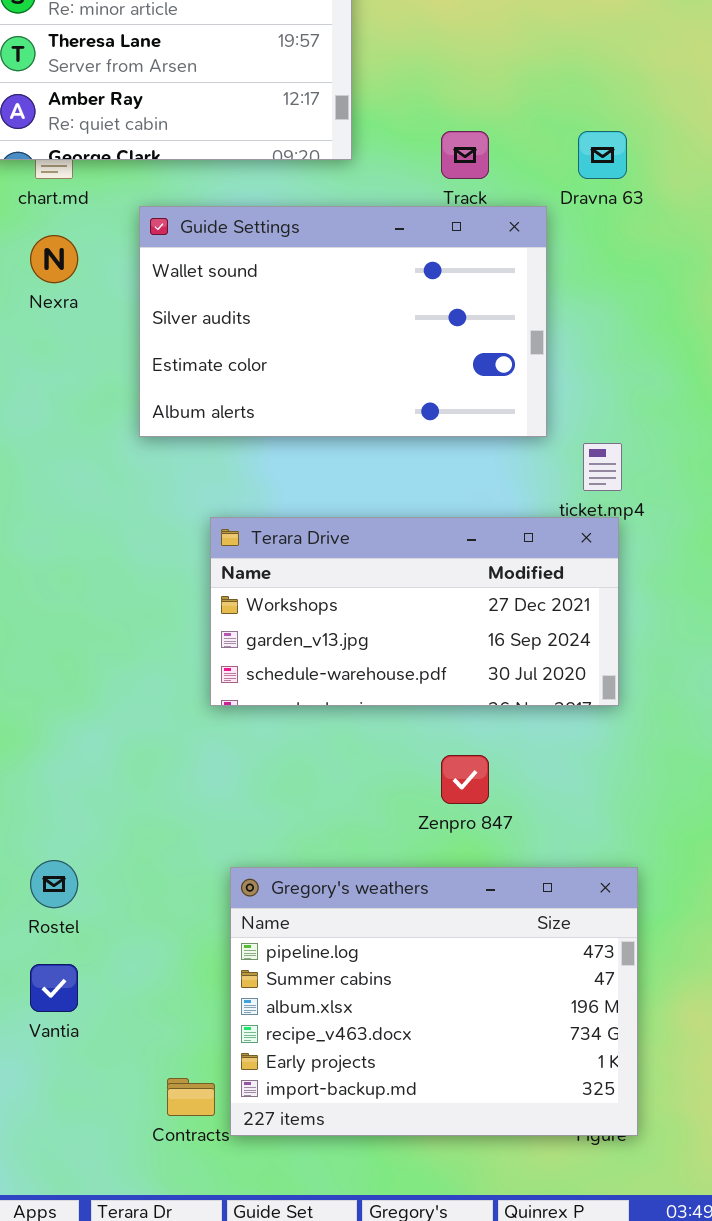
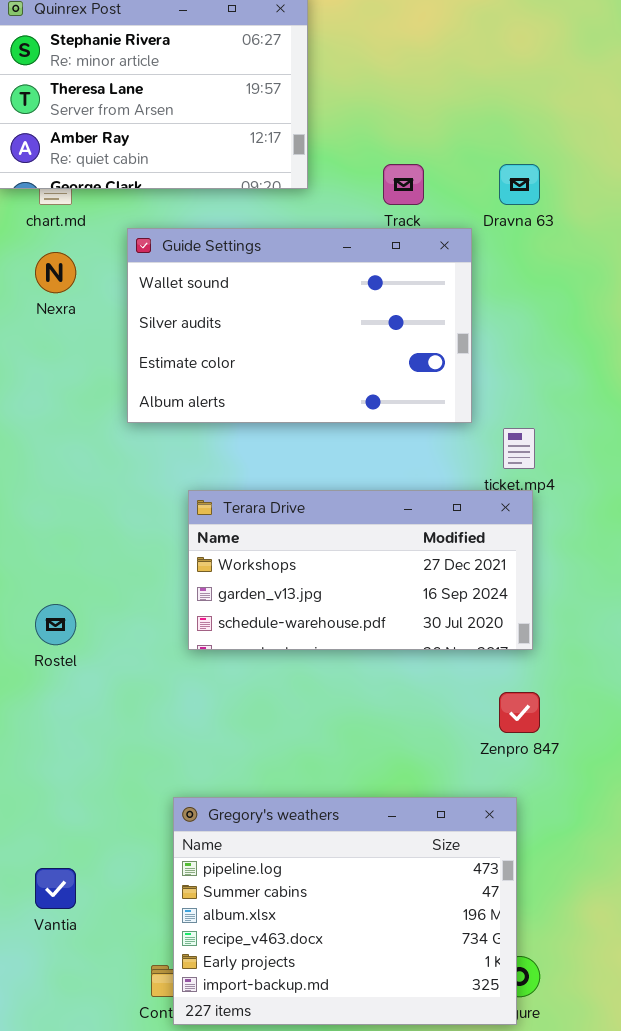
Zenpro 847: [441,755,489,804] -> [499,692,540,733], moved
Rostel: [30,860,78,908] -> [35,604,76,645], moved
Gregory's weathers: [230,867,638,1136] -> [173,797,517,1025], moved

